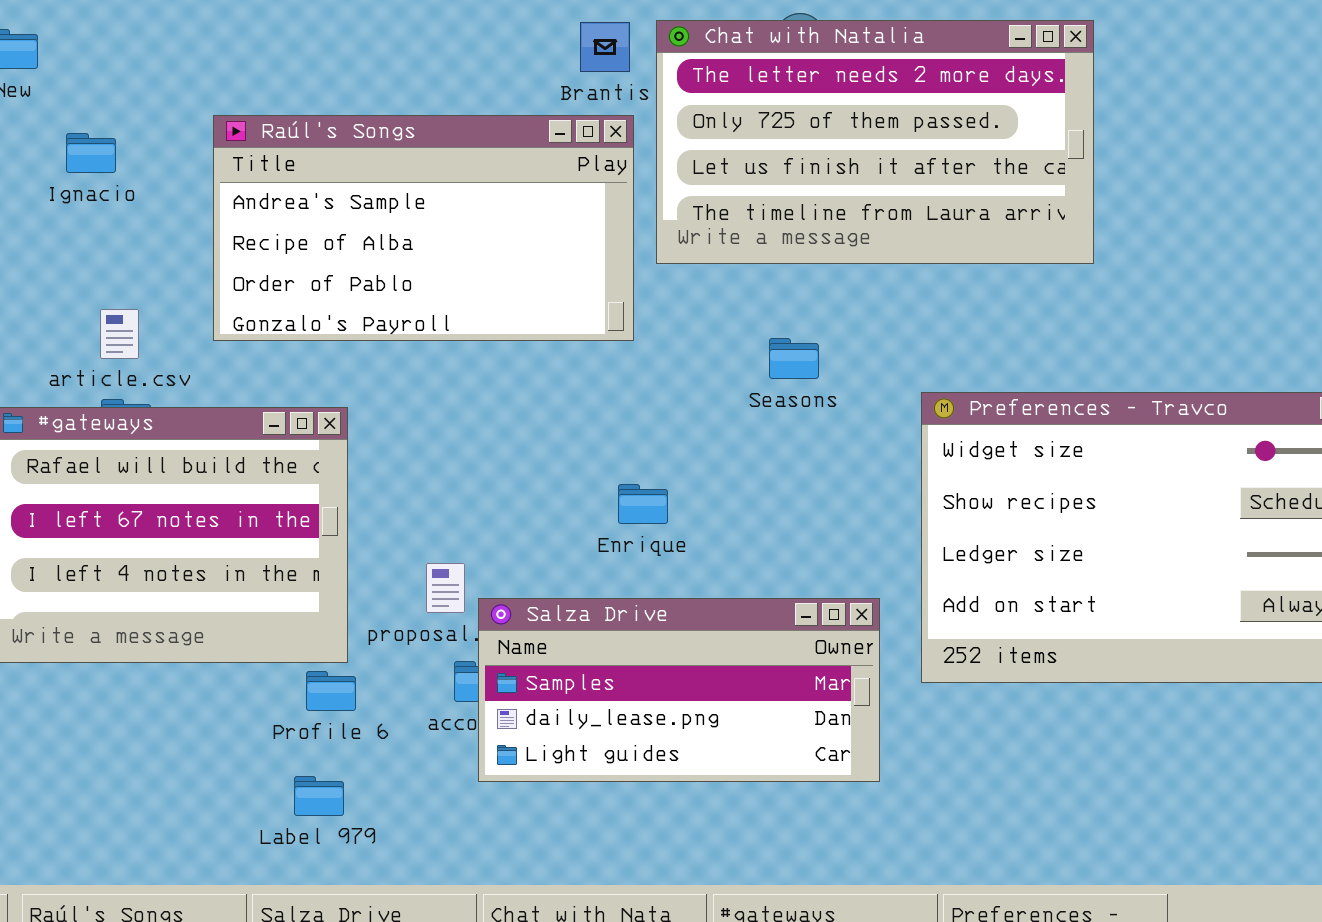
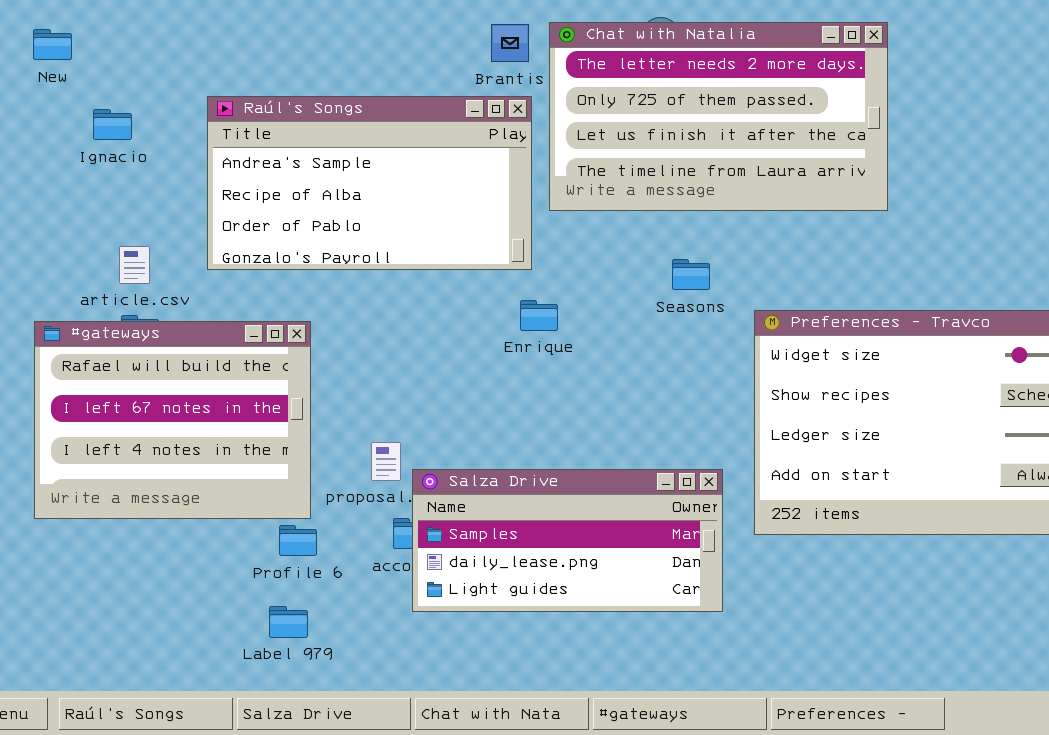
Seasons: [769,338,819,379] -> [672,259,710,290], moved
Enrique: [618,484,668,524] -> [520,300,558,331], moved

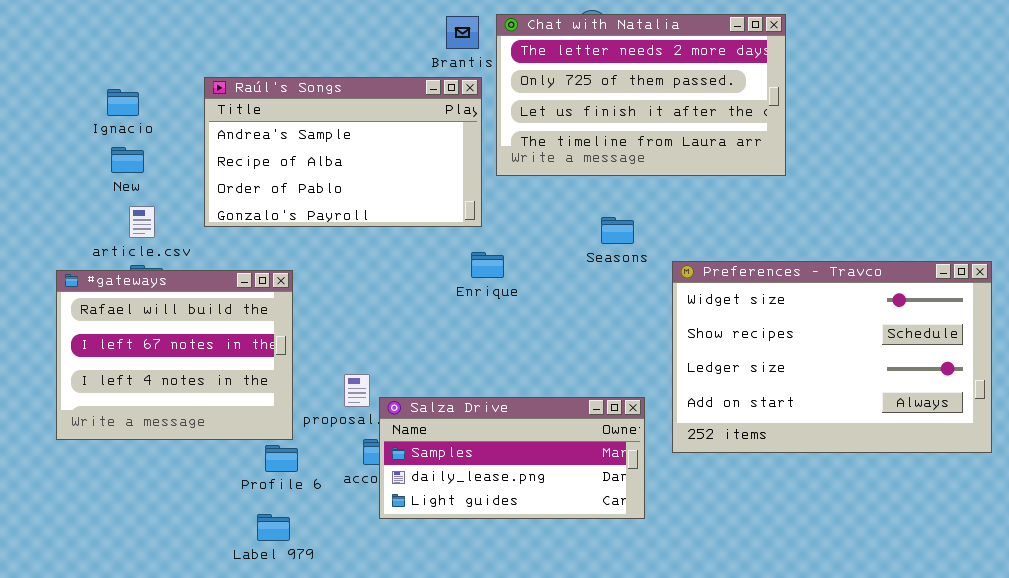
New: [33,29,72,60] -> [111,147,144,173], moved

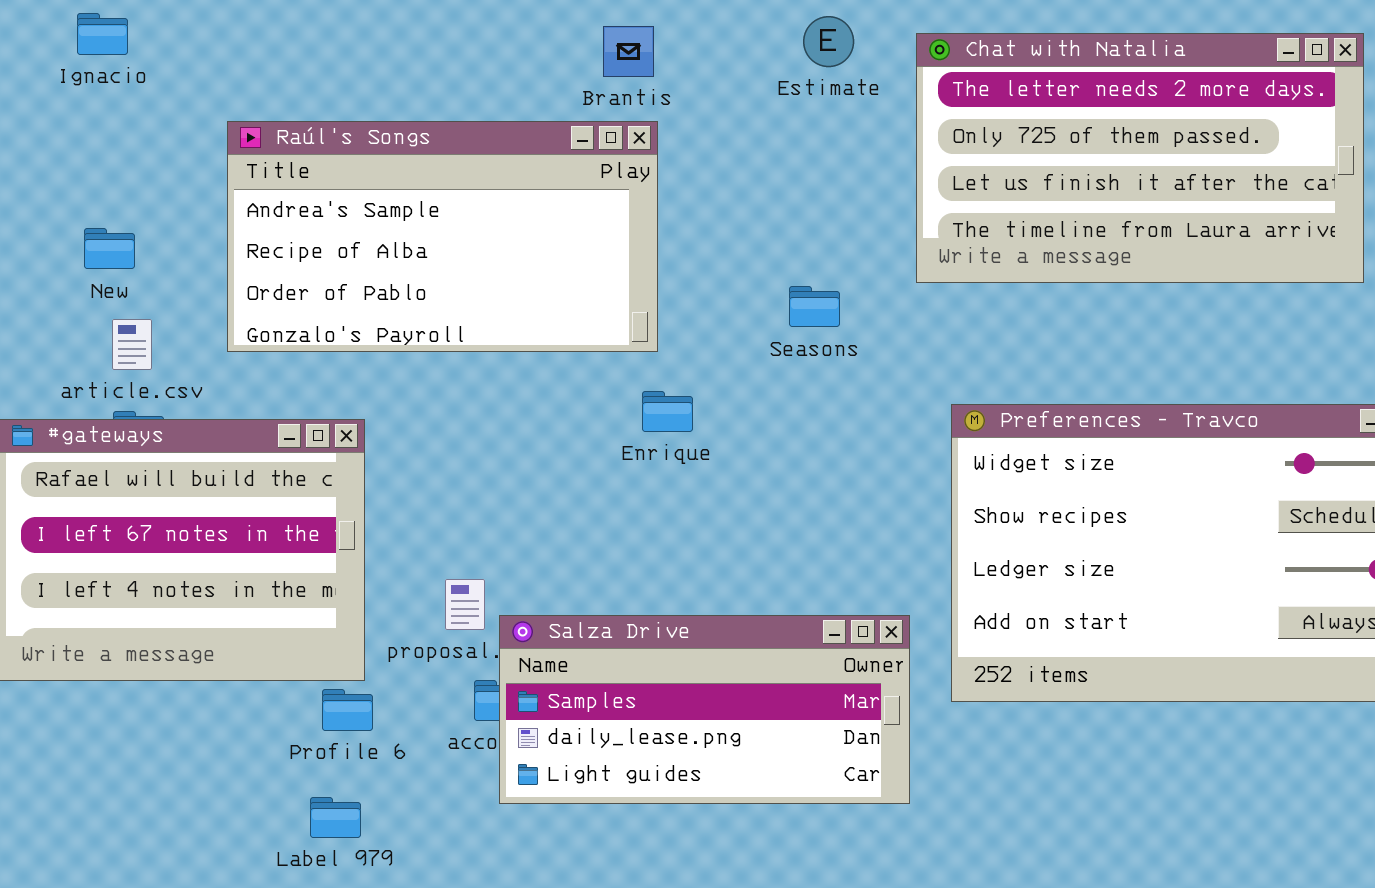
Chat with Natalia: [496,14,786,176] -> [916,33,1364,283], moved
Ignacio: [107,89,139,116] -> [77,13,128,55], moved
Seasons: [601,217,634,244] -> [789,286,840,327], moved

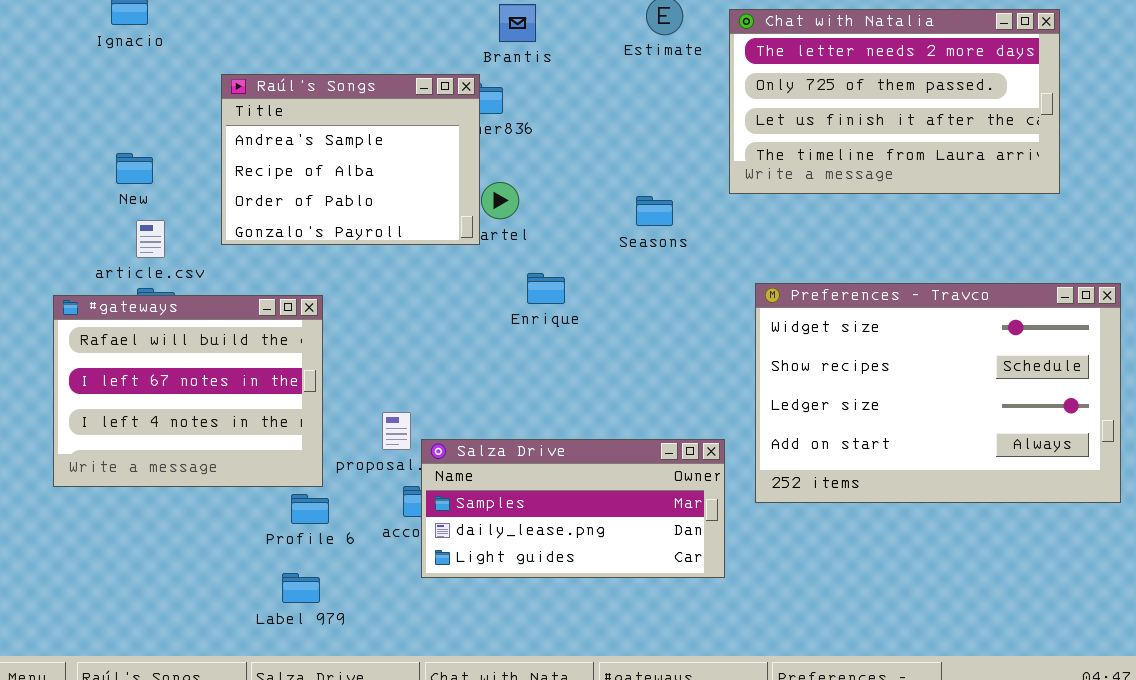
Raúl's Songs: [227,121,658,352] -> [221,74,480,245], resized

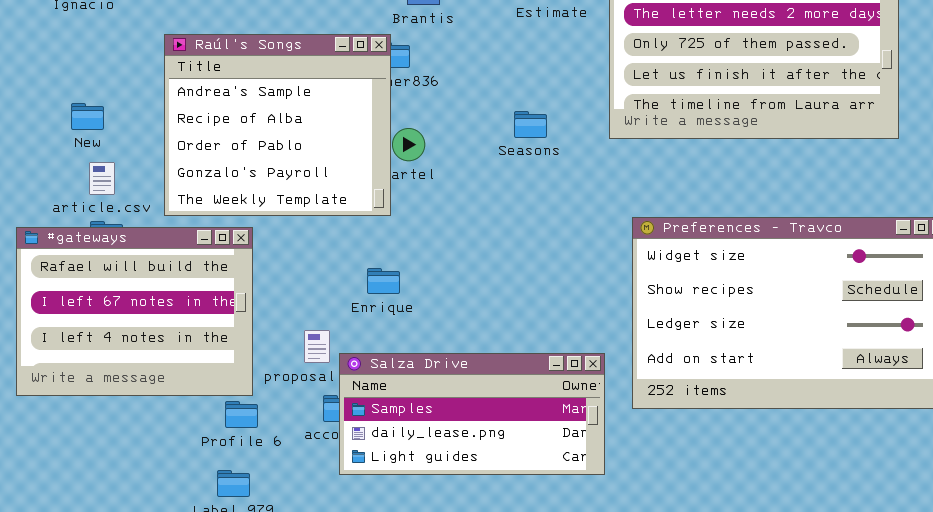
Raúl's Songs: [221,74,480,245] -> [164,34,391,216], resized
Seasons: [636,196,673,226] -> [514,111,547,138], moved
Enrique: [527,273,565,304] -> [367,268,400,294], moved

